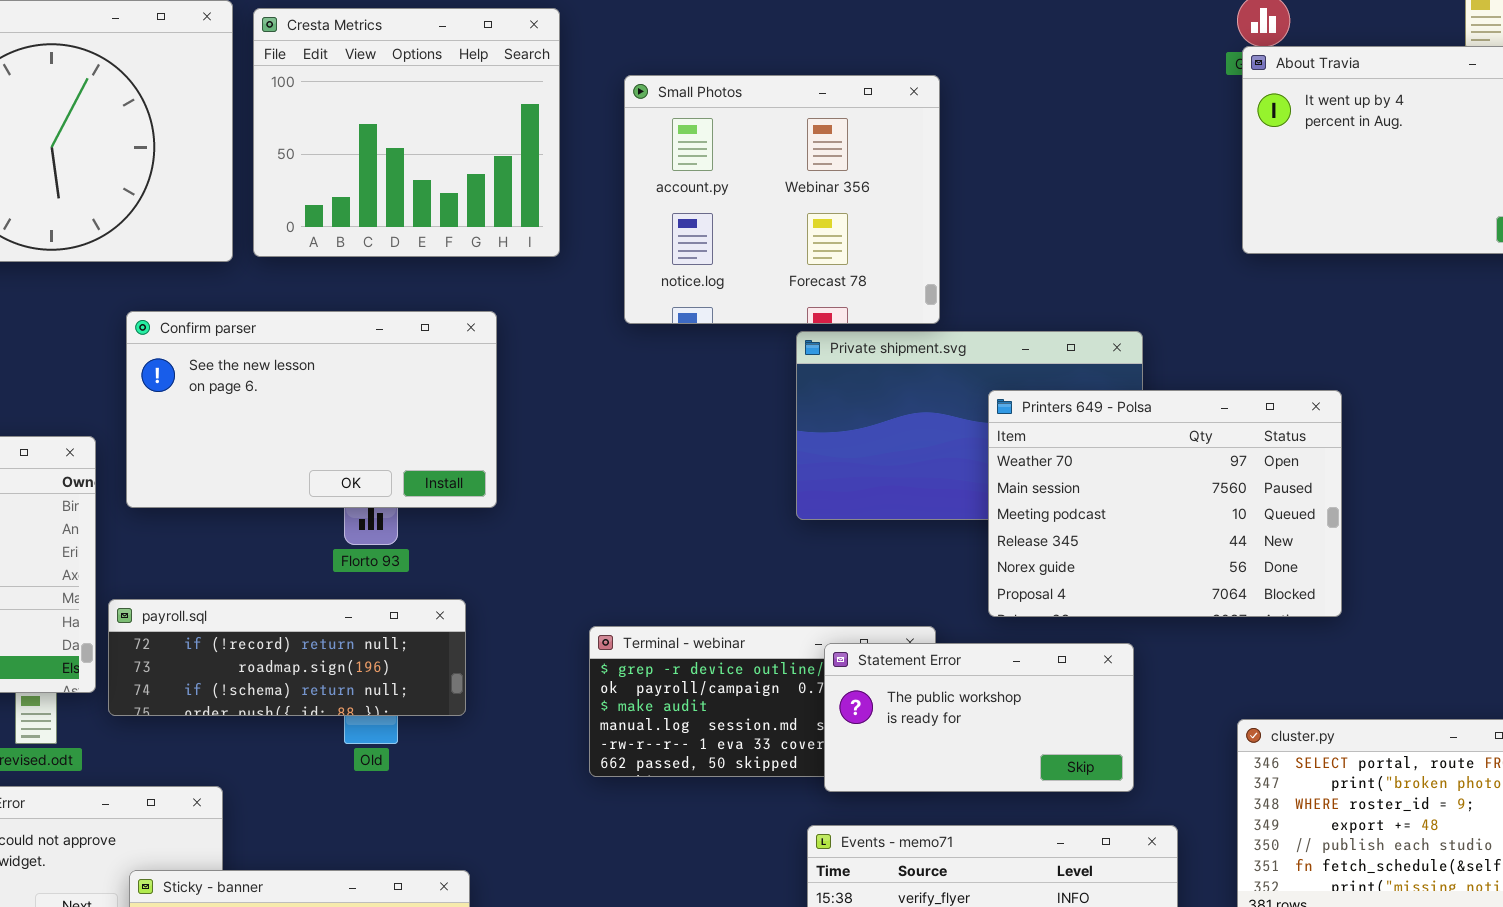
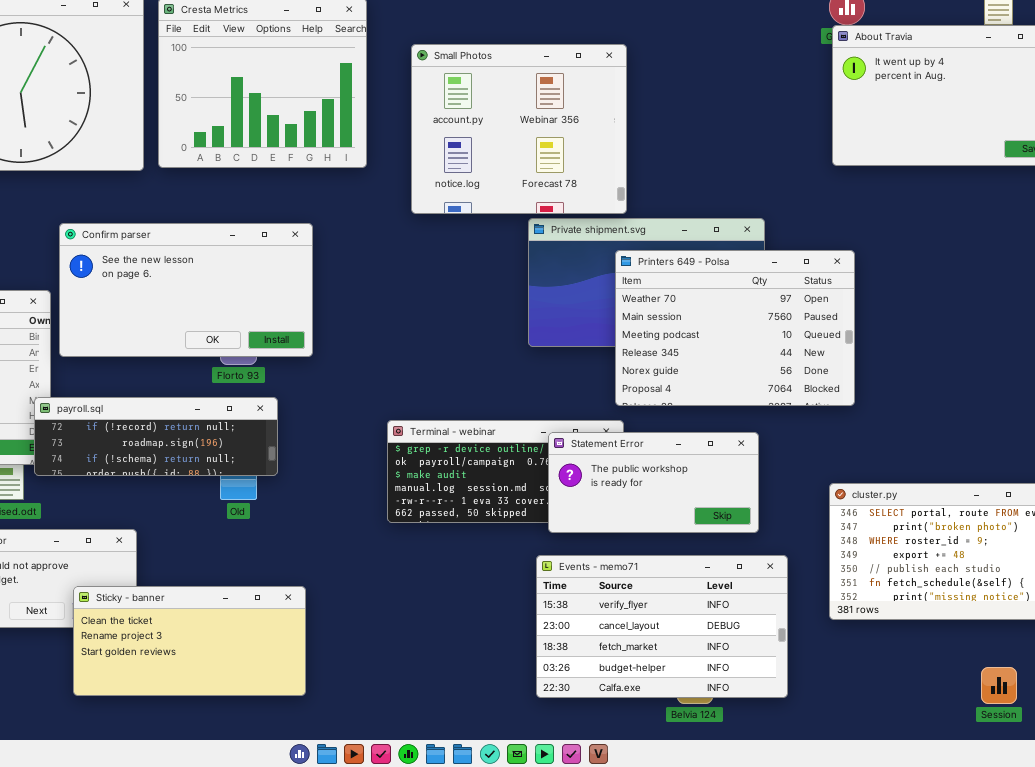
Confirm parser: [126,311,497,508] -> [59,223,313,357], moved
Printers 649 - Polsa: [988,390,1342,617] -> [615,250,855,406], moved
payroll.sql: [108,599,466,716] -> [34,397,278,476], moved

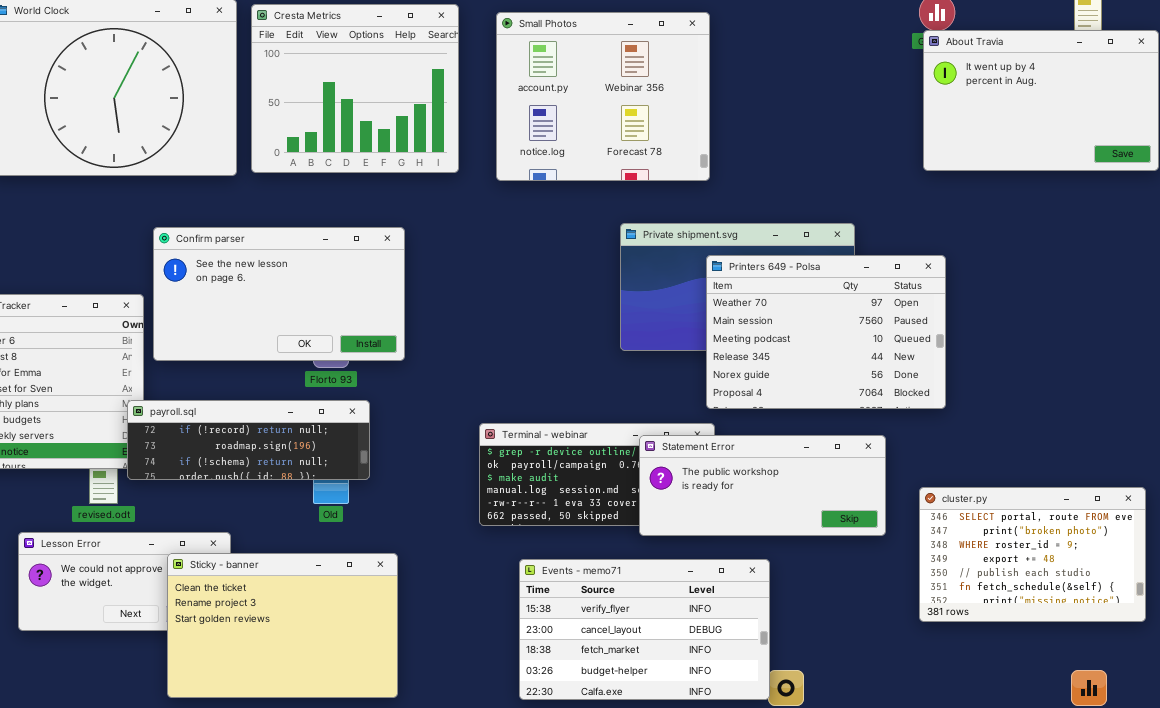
Small Photos: [411,44,627,214] -> [496,12,710,181], moved
Statement Error: [548,432,759,533] -> [639,435,886,536], resized
Events - memo71: [536,555,788,698] -> [519,559,770,700], moved
Sticky - banner: [73,586,306,696] -> [167,553,398,698], resized

